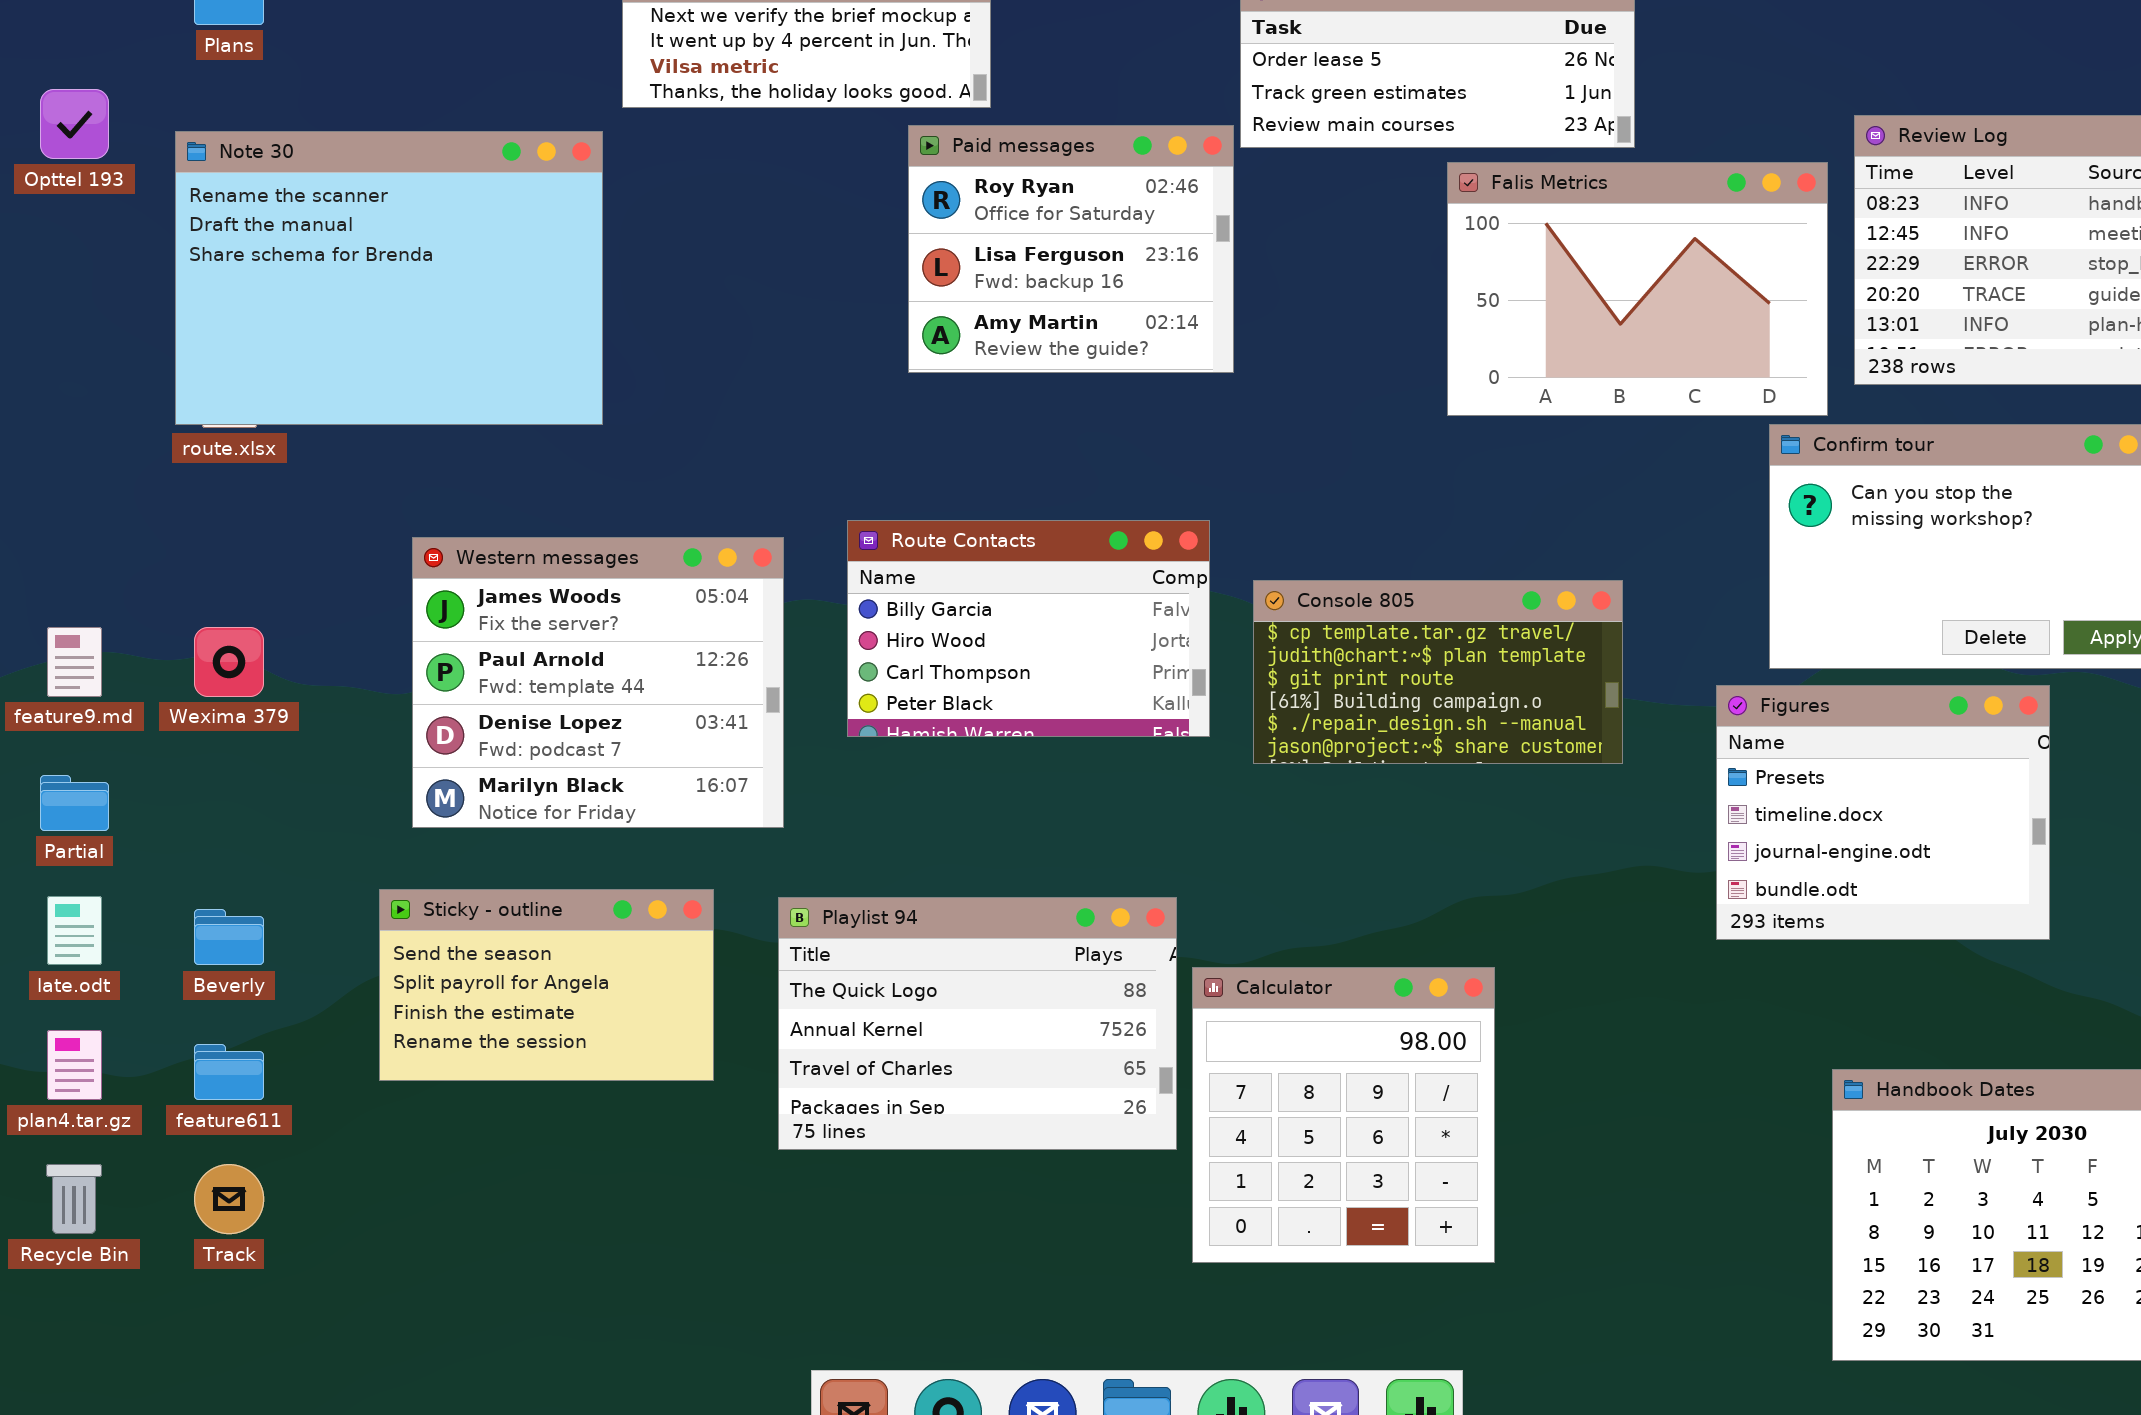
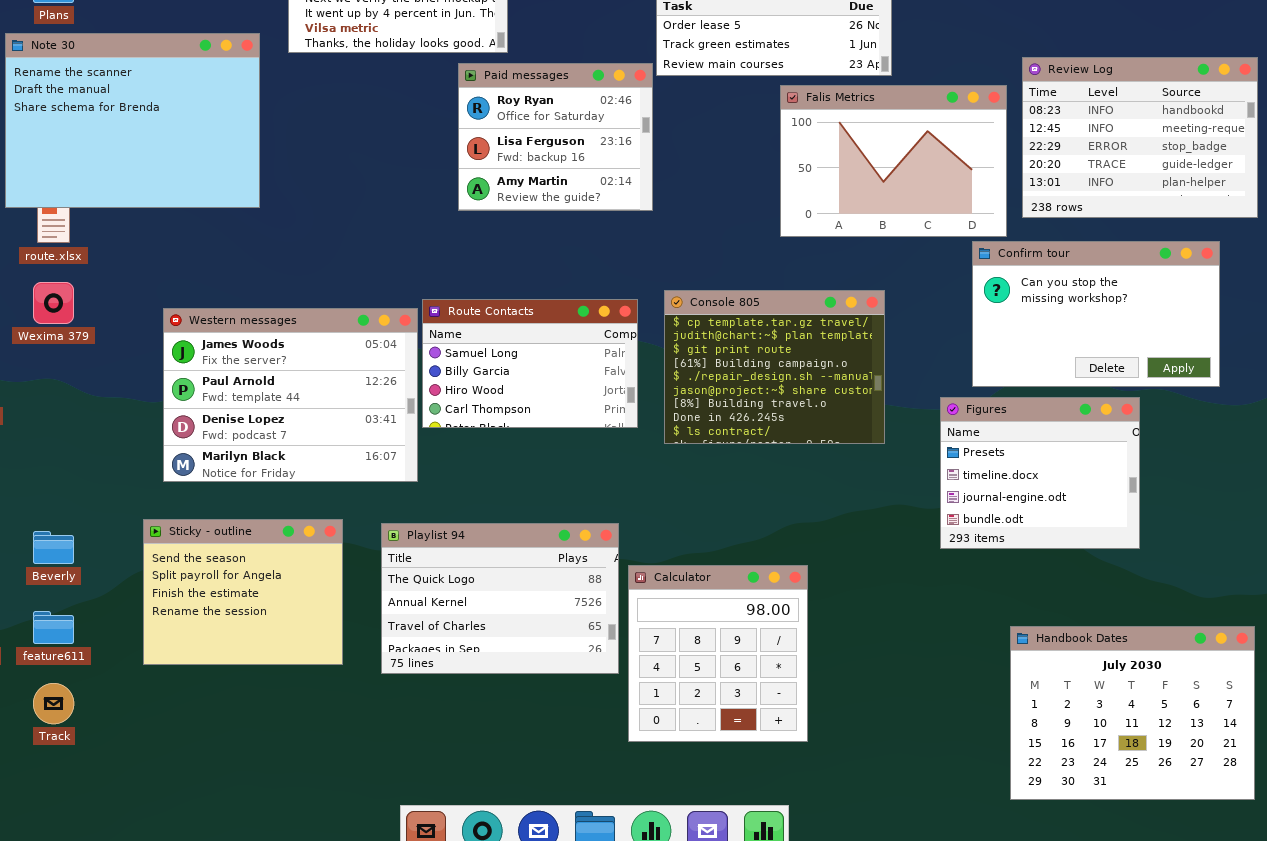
Note 30: [175,131,603,425] -> [5,33,260,208], moved
Route Contacts: [847,520,1210,737] -> [422,299,638,428], scrolled up 1 row
Western messages: [412,537,784,828] -> [163,308,418,482], resized
Console 805: [1253,580,1623,764] -> [664,290,885,444], resized
Wexima 379: [194,627,264,697] -> [33,282,74,324], moved
Sticky - outline: [379,889,714,1081] -> [143,519,343,665], resized

